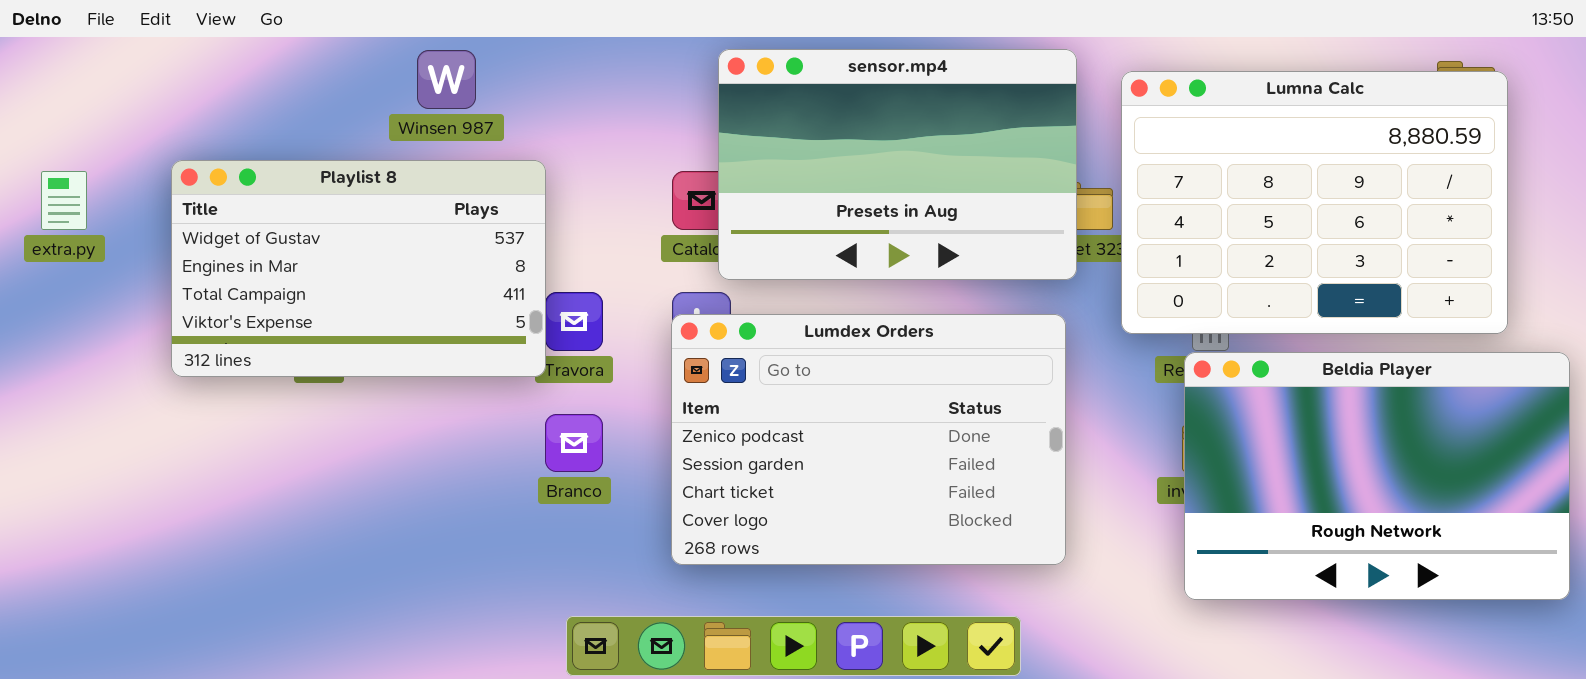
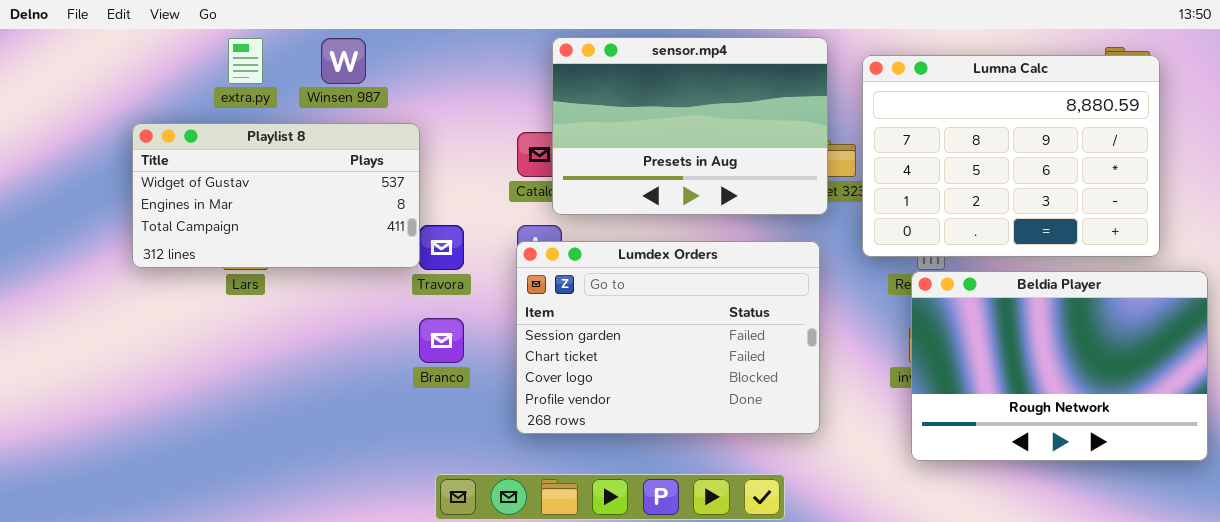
Playlist 8: [171,160,546,377] -> [132,123,420,268], resized
extra.py: [41,171,87,230] -> [228,38,263,84], moved
Lumdex Orders: [671,314,1066,565] -> [516,241,820,434], scrolled down 1 row

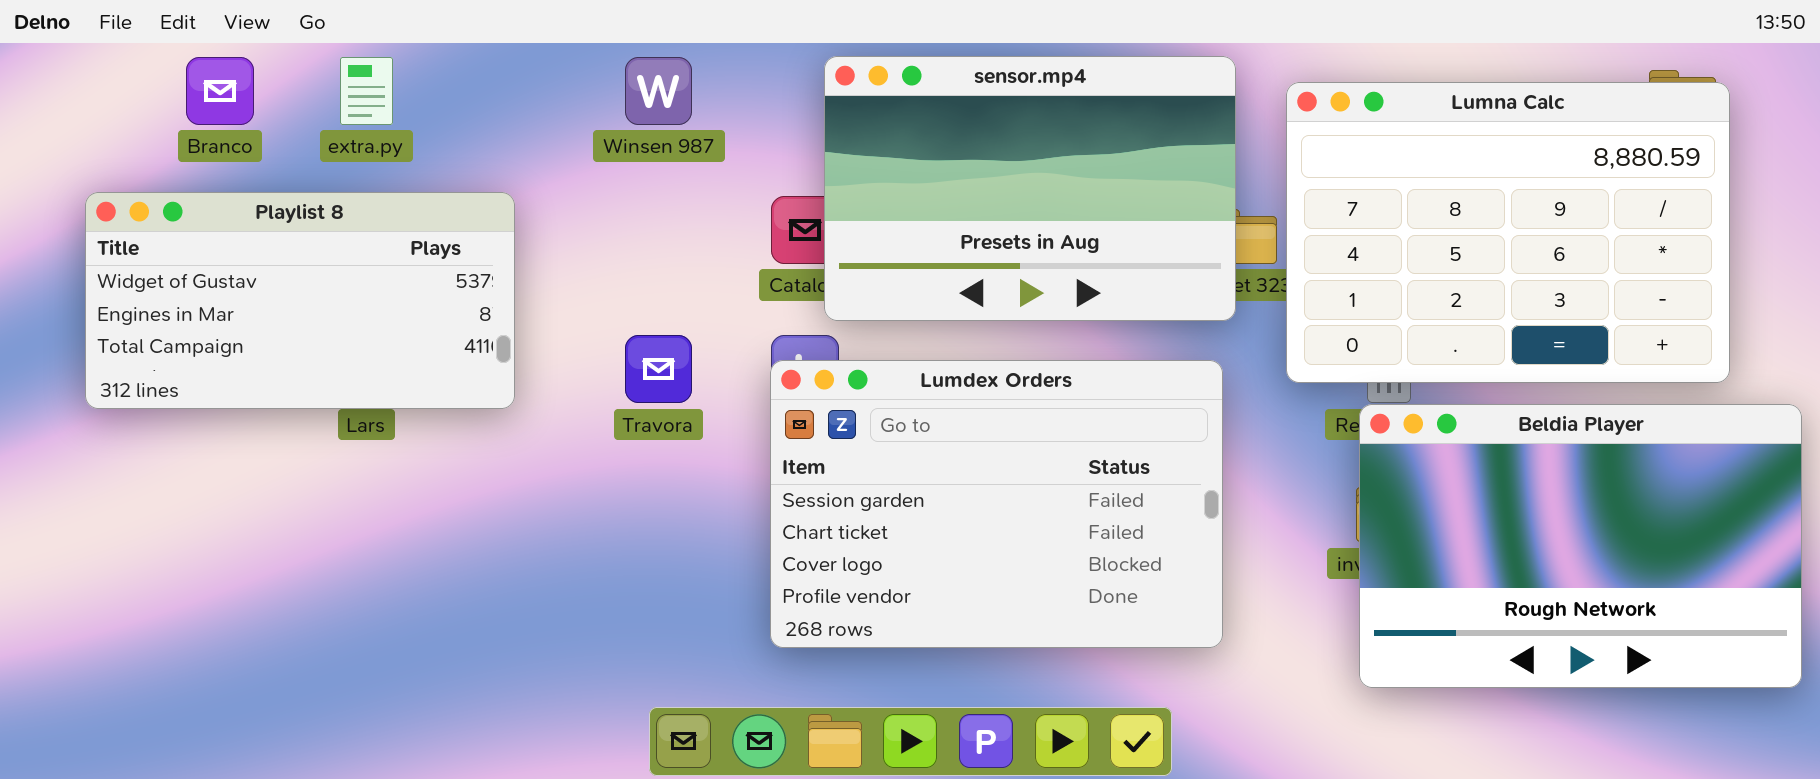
Winsen 987: [321,38,366,84] -> [625,57,692,125], moved
Playlist 8: [132,123,420,268] -> [85,192,515,409], moved
Branco: [419,318,464,363] -> [186,57,254,125], moved

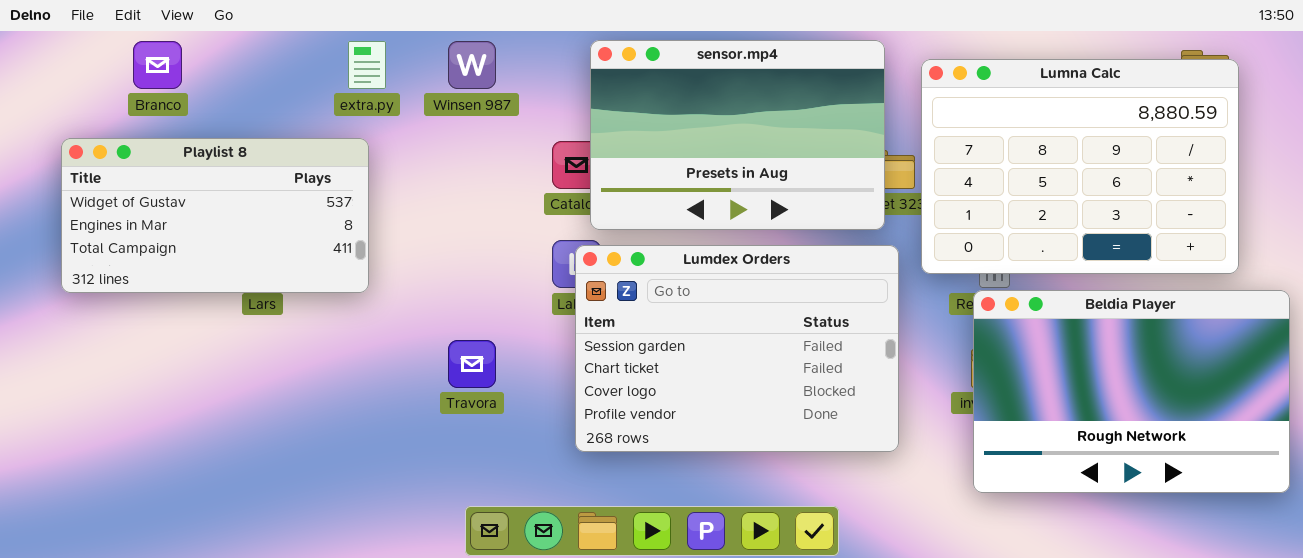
extra.py: [340,57,393,125] -> [348,41,386,89], moved
Travora: [625,335,692,403] -> [448,340,496,388], moved
Lumdex Orders: [770,360,1223,648] -> [575,245,899,452], moved

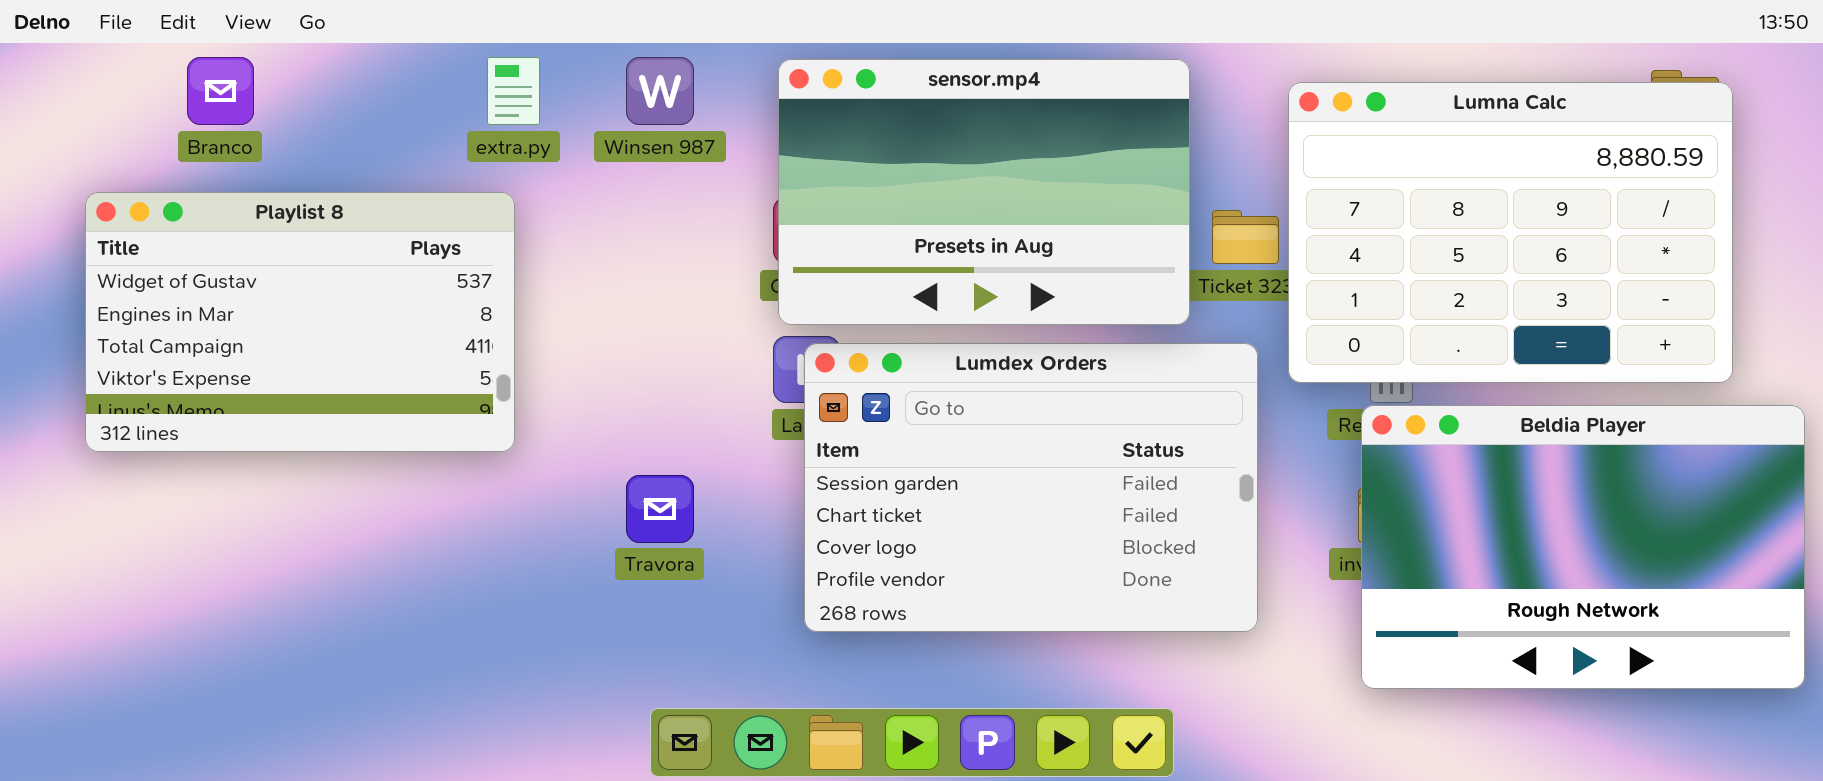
sensor.mp4: [590,40,885,230] -> [778,59,1190,325], moved
Playlist 8: [61,138,369,293] -> [85,192,515,452], resized

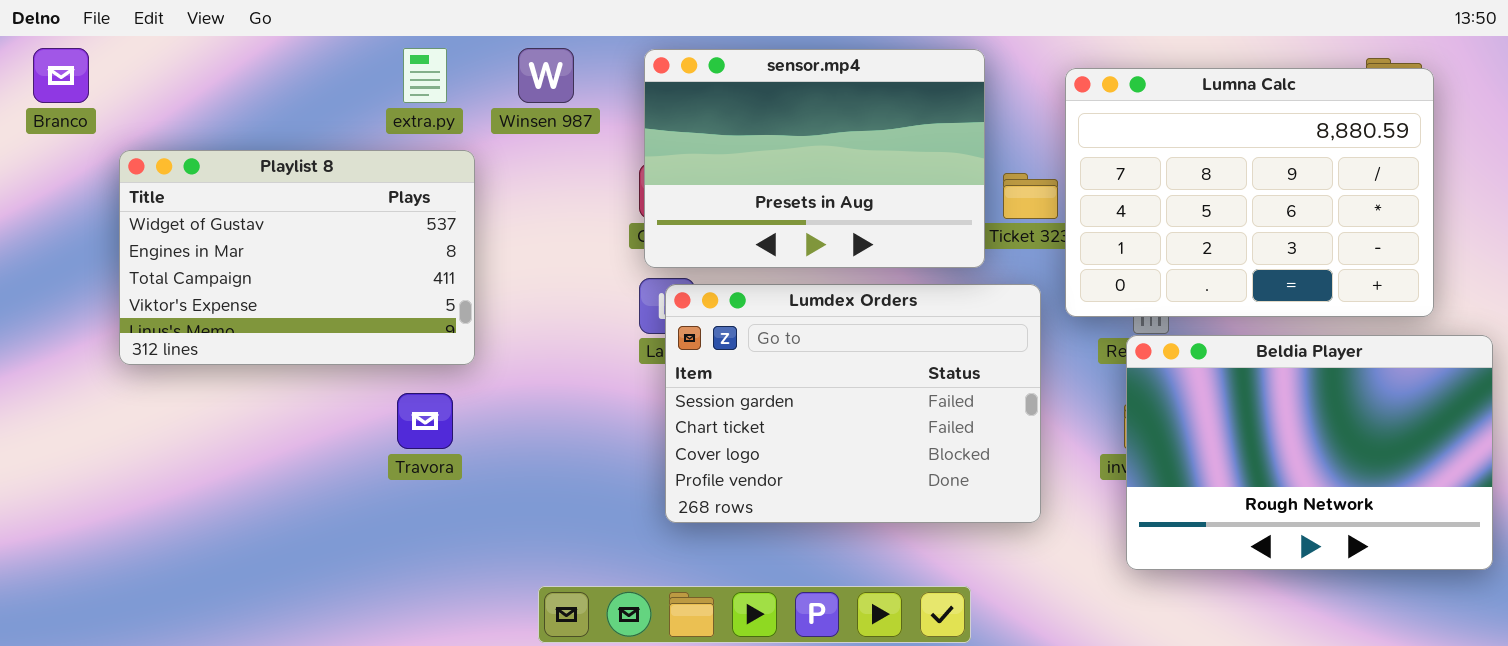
Branco: [187,57,254,125] -> [33,48,89,103], moved
Playlist 8: [85,192,515,452] -> [119,150,475,365], moved
Travora: [626,475,694,543] -> [397,393,453,449], moved

